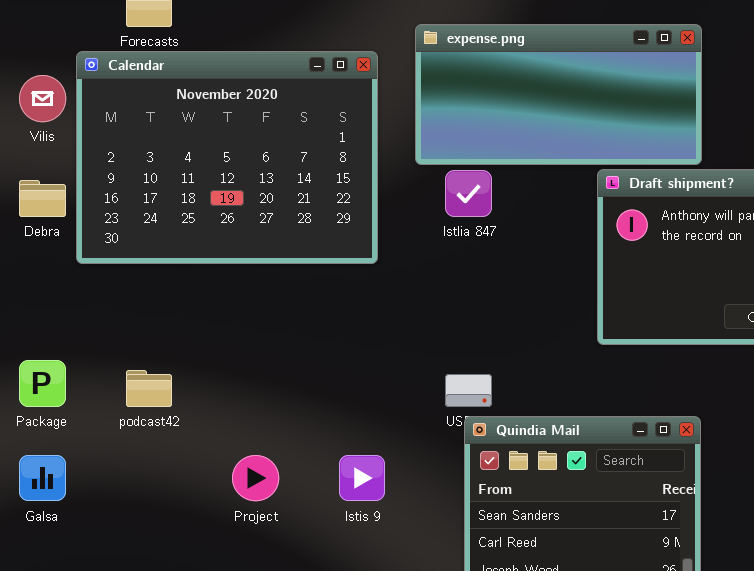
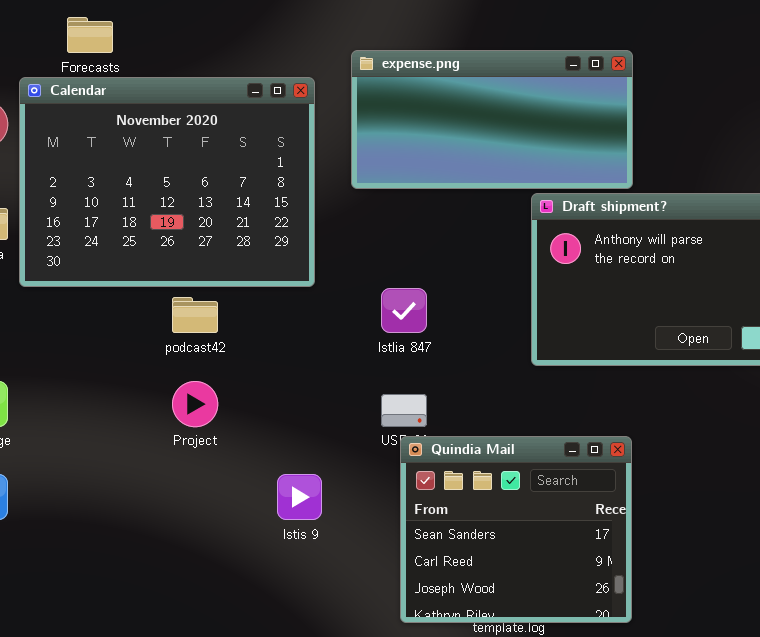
Istlia 847: [445,170,492,217] -> [381,288,427,333], moved
podcast42: [126,370,172,407] -> [172,297,218,333], moved
Project: [232,455,279,501] -> [172,381,218,427], moved

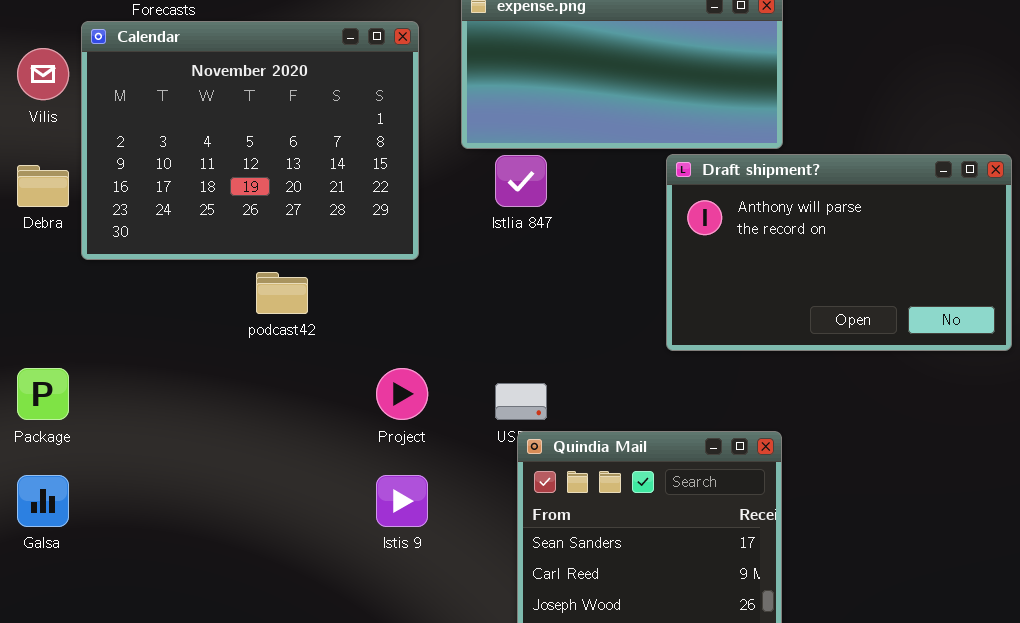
Istlia 847: [381,288,427,333] -> [495,155,547,207], moved
Project: [172,381,218,427] -> [376,368,428,420], moved

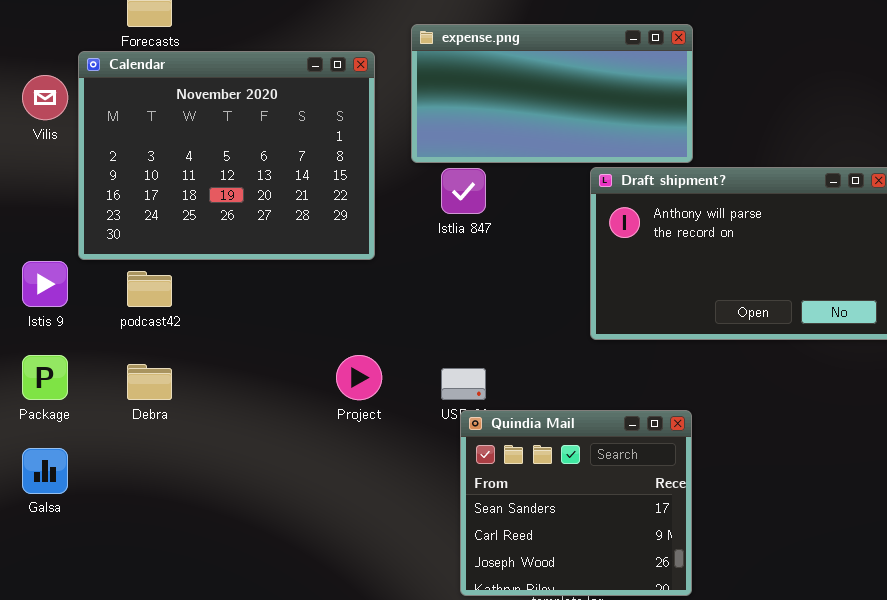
Debra: [17,165,69,207] -> [127,364,172,400], moved
podcast42: [256,272,308,314] -> [127,271,172,307], moved
Istis 9: [376,475,428,527] -> [22,261,68,307], moved

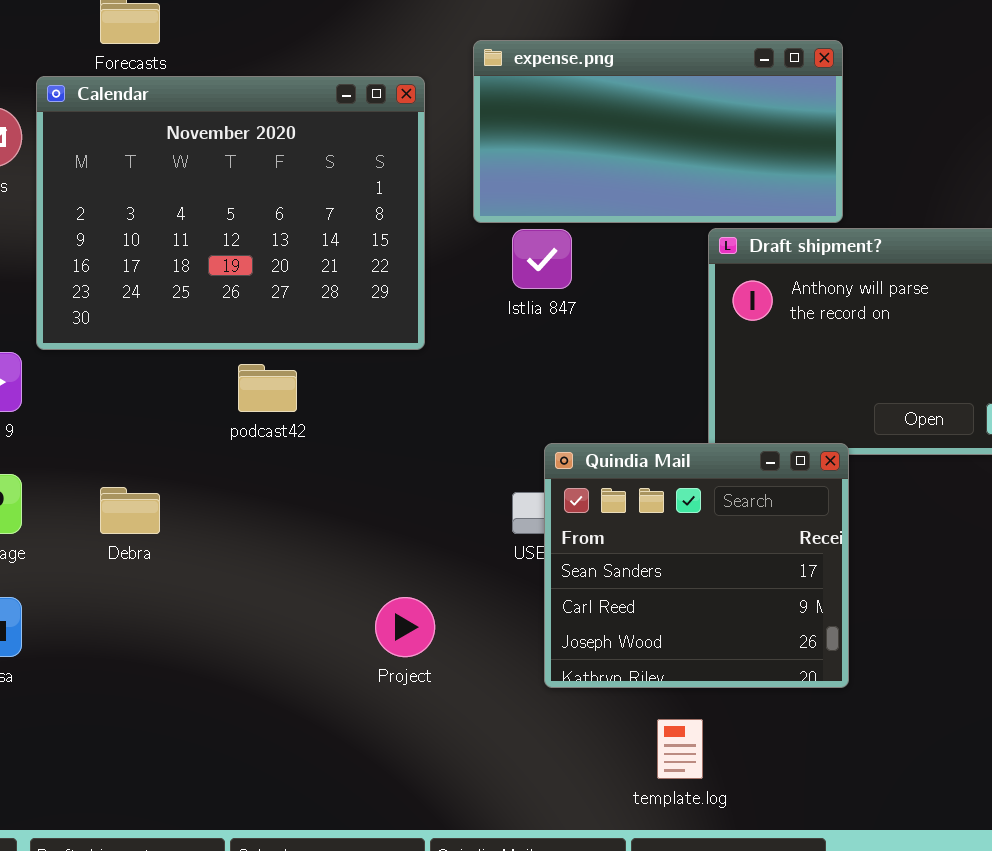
podcast42: [127,271,172,307] -> [238,364,297,412], moved
Project: [336,355,382,400] -> [375,597,435,657], moved
Quindia Mail: [460,410,692,596] -> [544,443,849,688], moved

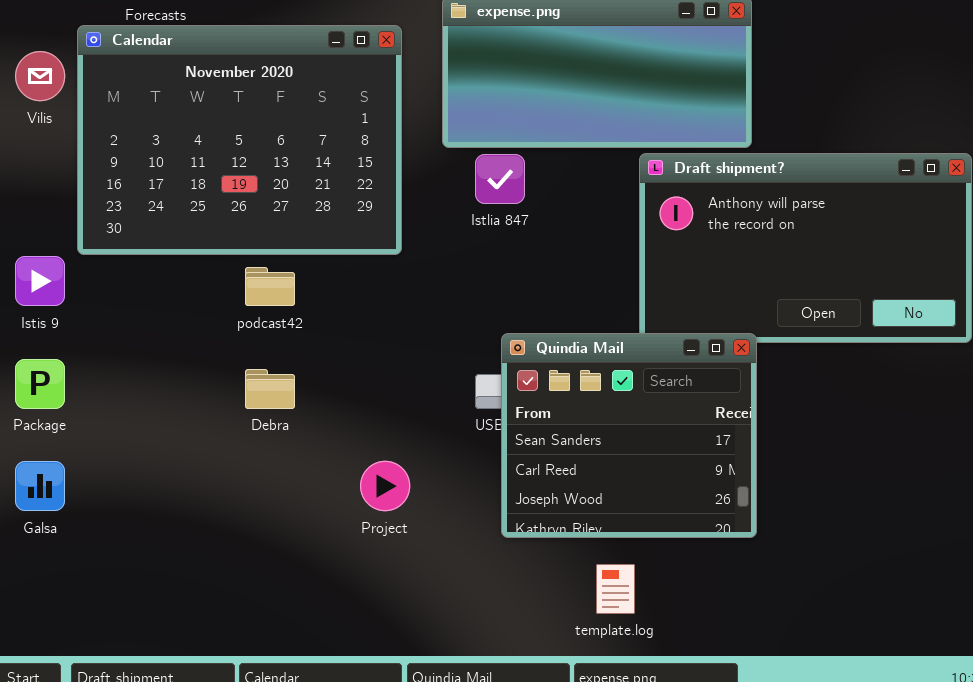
Debra: [100,487,160,534] -> [245,369,295,409], moved

